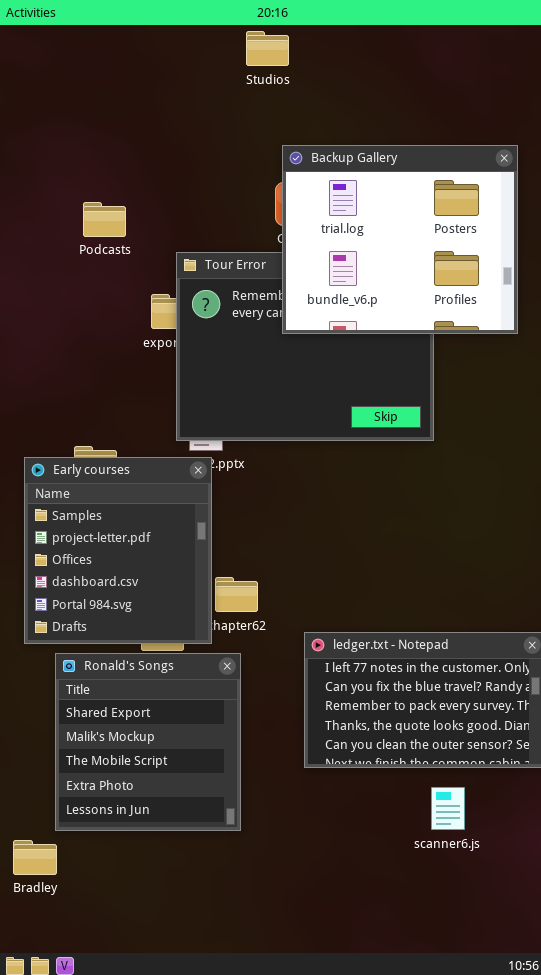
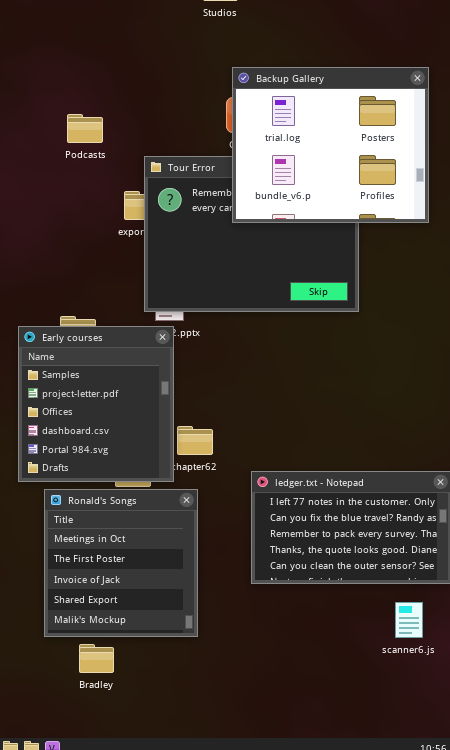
Ronald's Songs: [55,653,241,831] -> [44,489,198,637], scrolled up 3 rows
scanner6.js: [431,787,465,830] -> [395,602,423,638], moved
Bradley: [13,840,57,875] -> [79,644,114,673], moved

